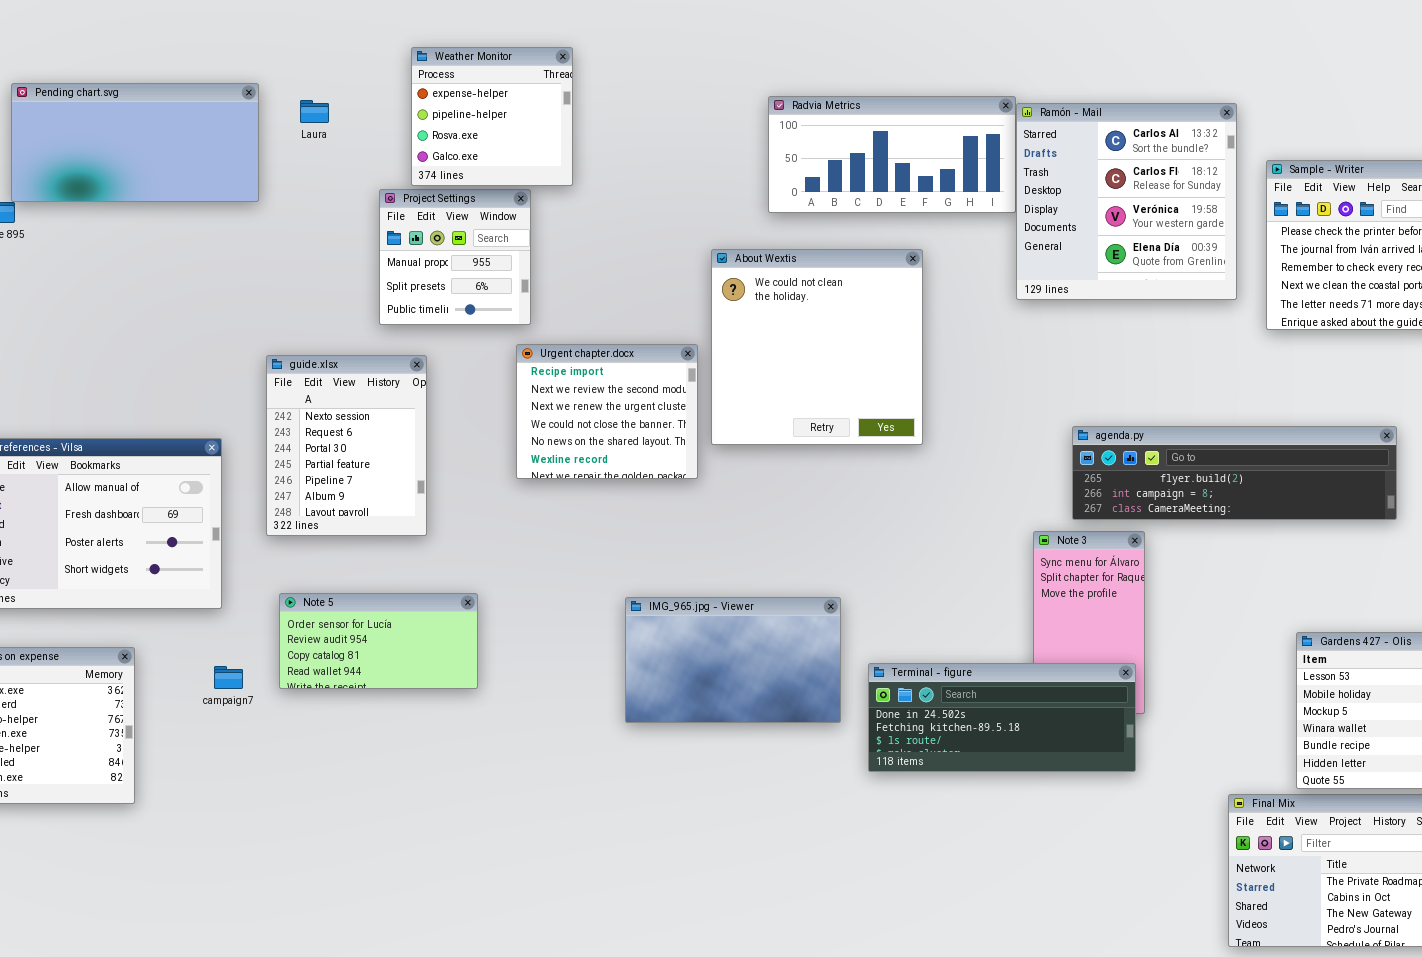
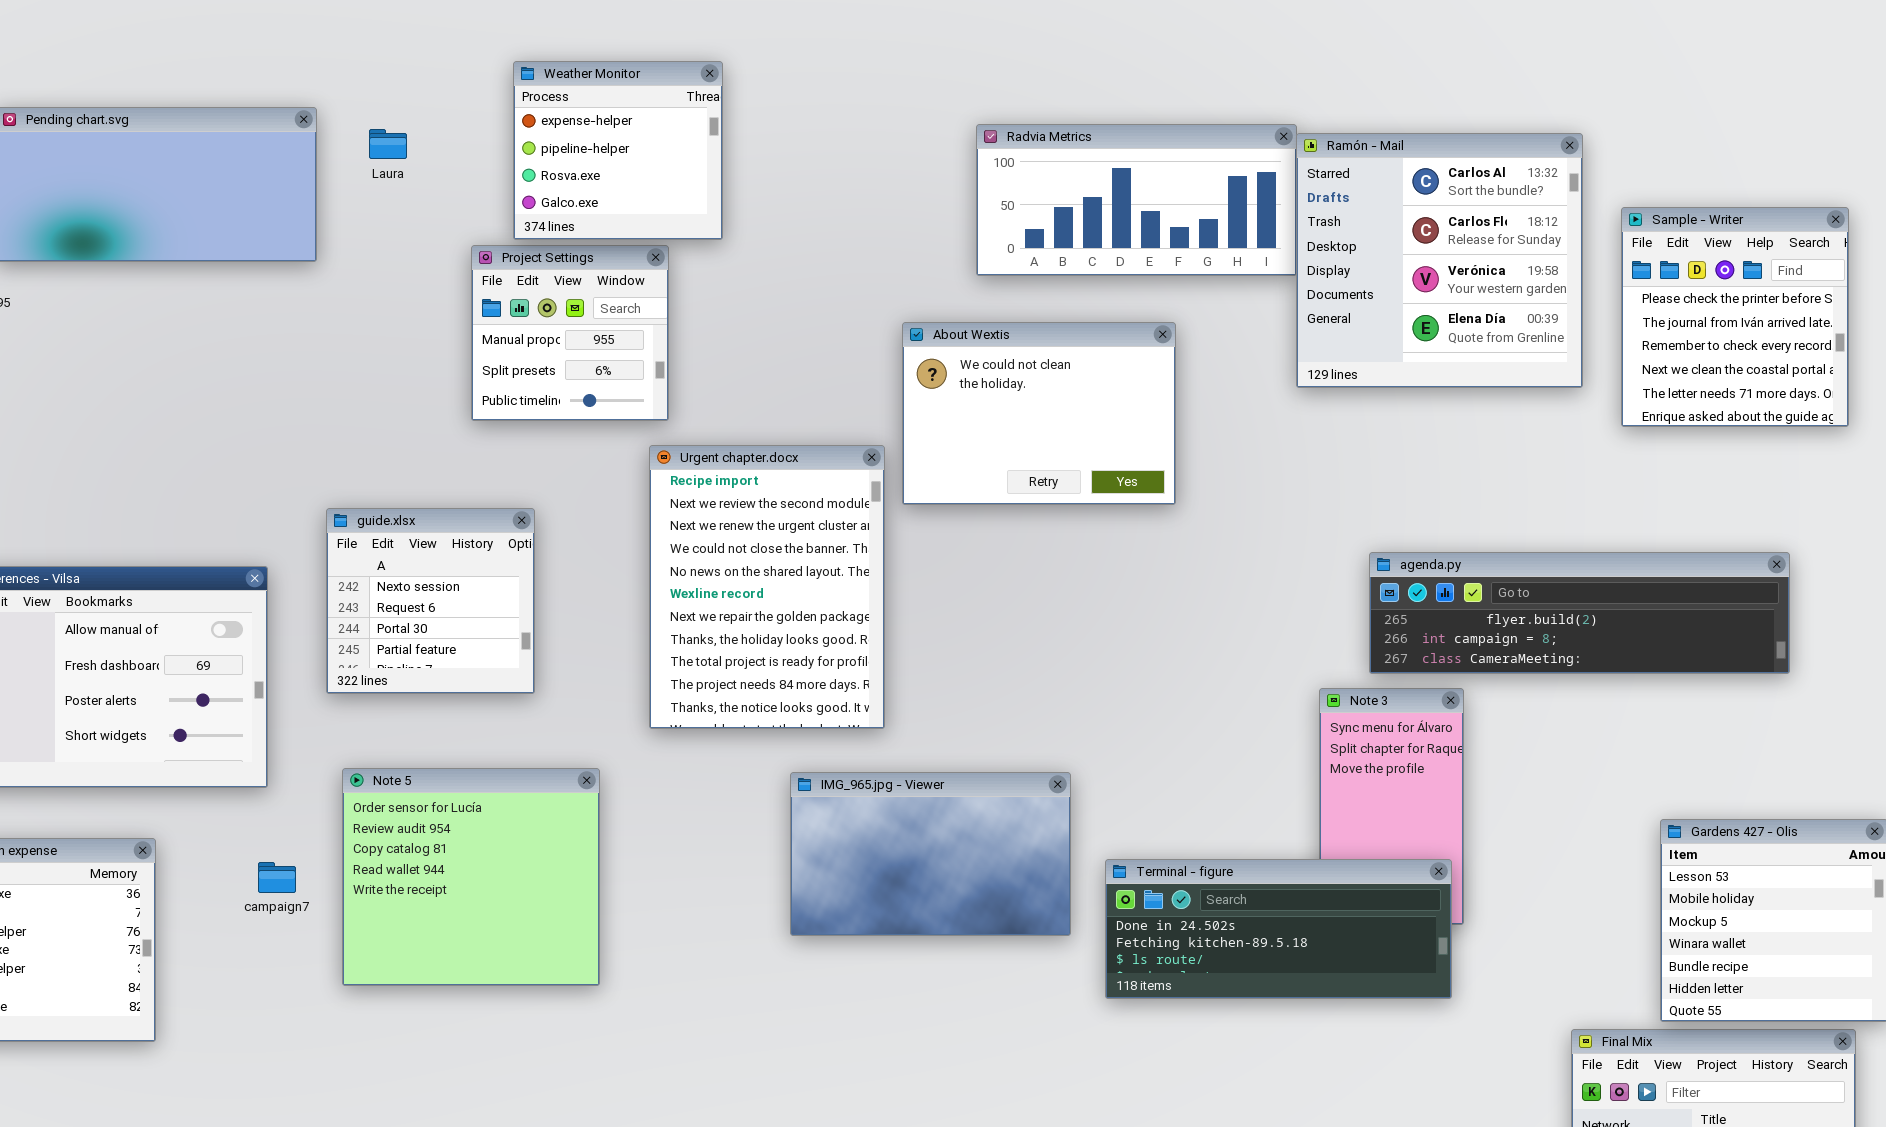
About Wextis: [711,249,923,445] -> [902,322,1176,505], resized
Urgent chapter.docx: [516,344,698,479] -> [649,445,885,729], resized
guide.xlsx: [266,355,427,536] -> [326,508,535,694], resized
Note 5: [279,593,478,689] -> [342,768,600,986], resized

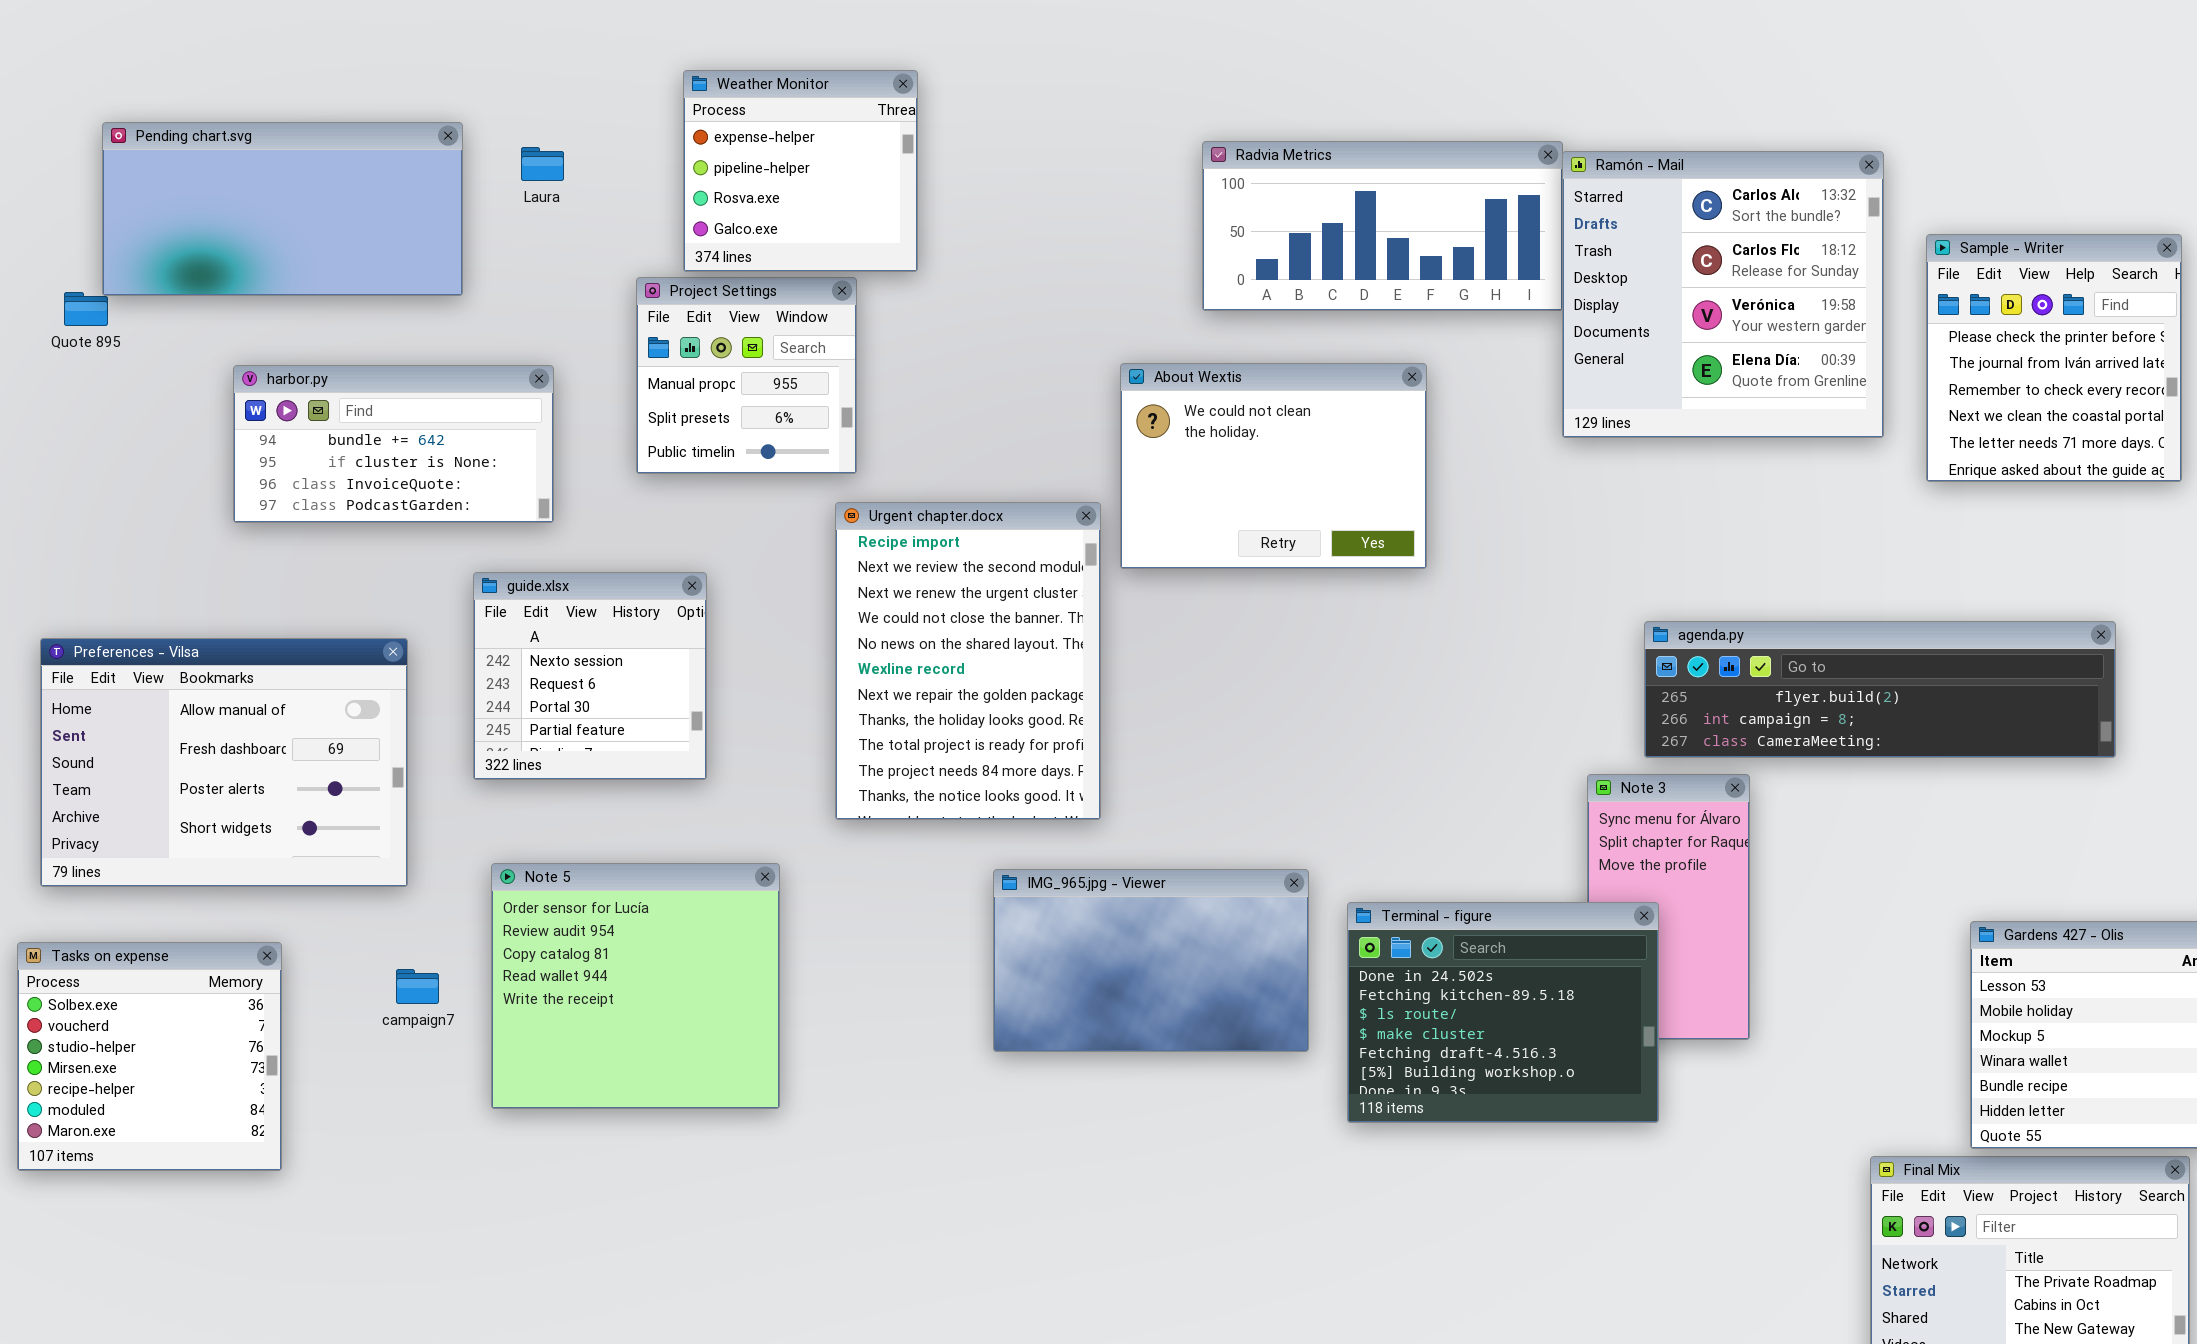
harbor.py: none -> [233,365,554,523], opened
Terminal - figure: [1105,859,1452,999] -> [1347,902,1659,1123], resized

